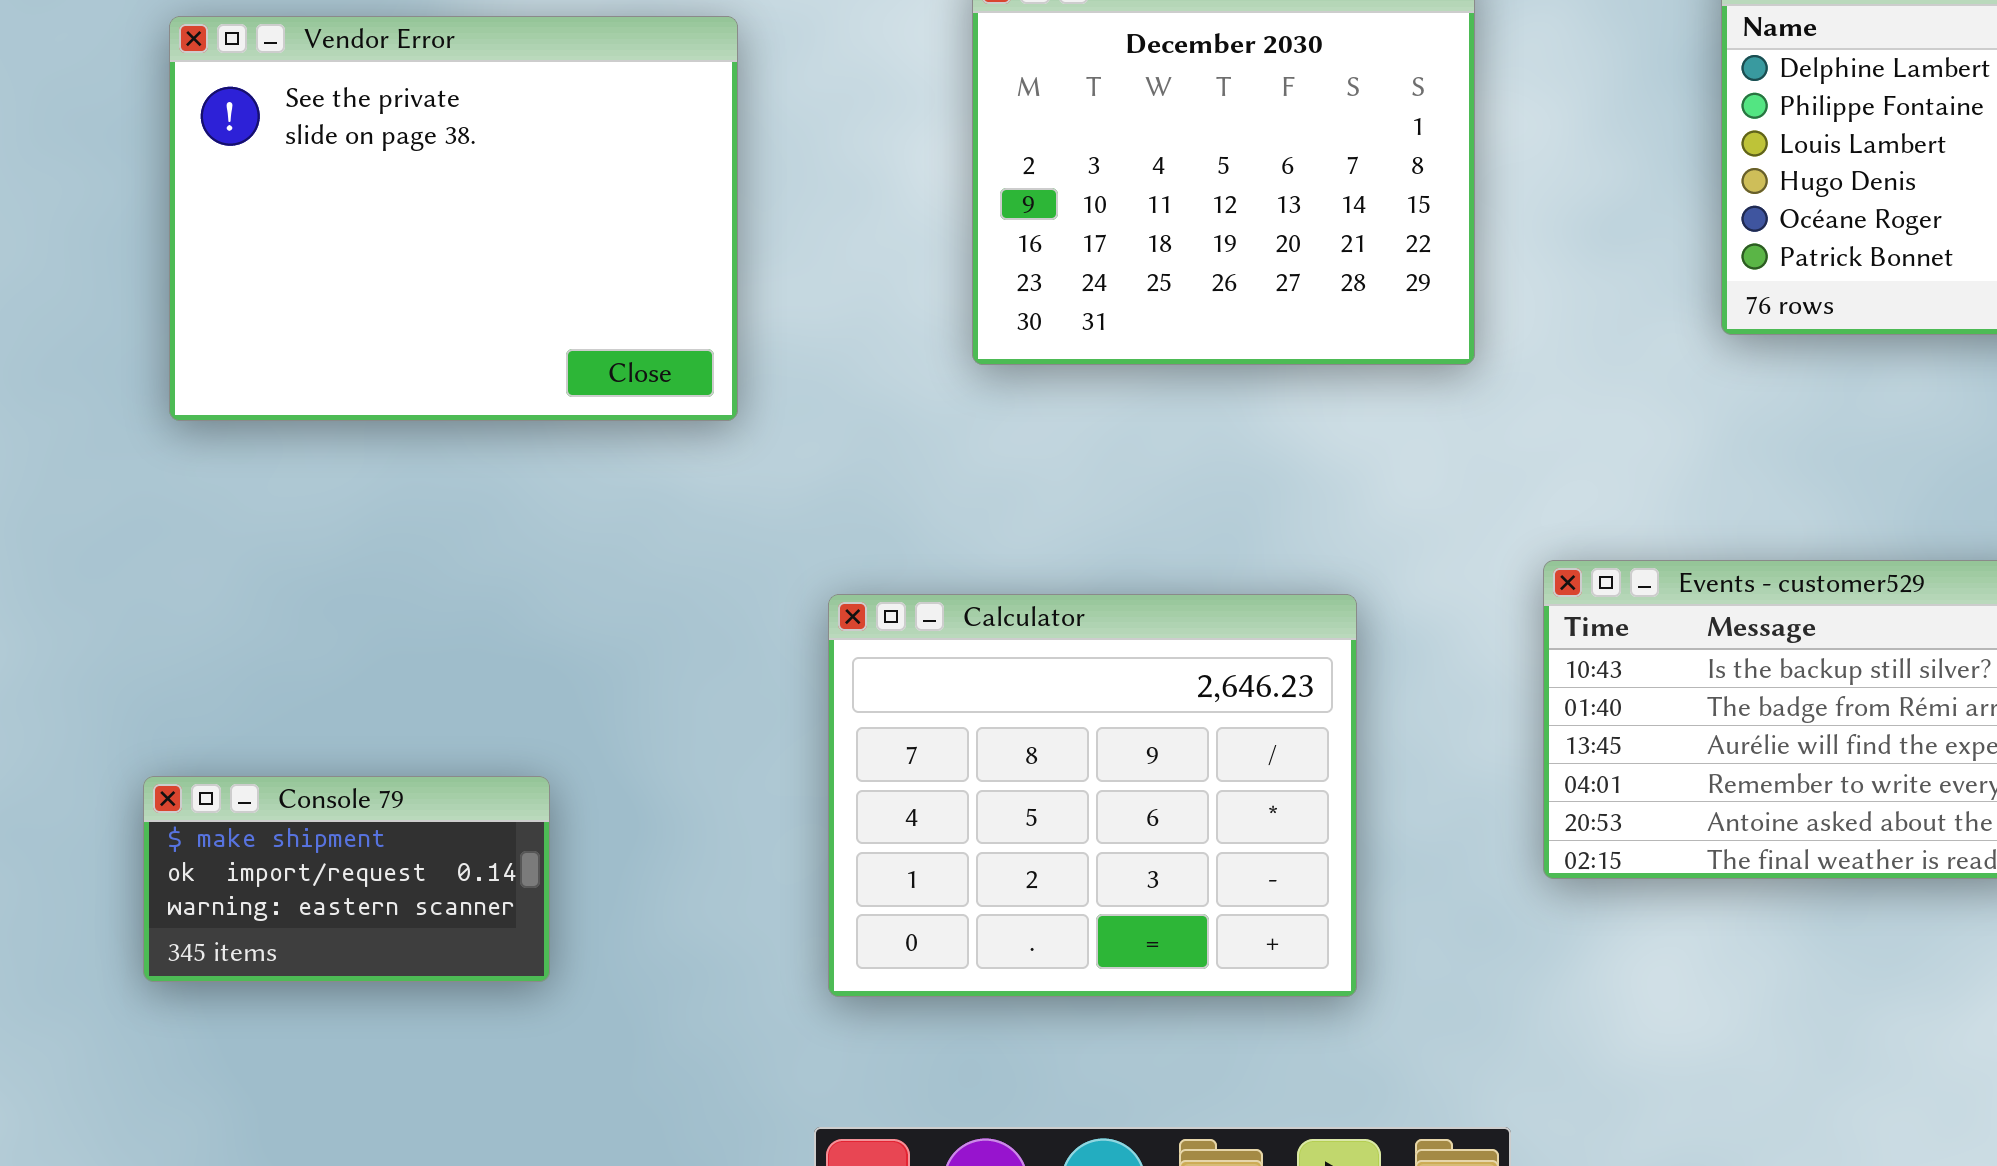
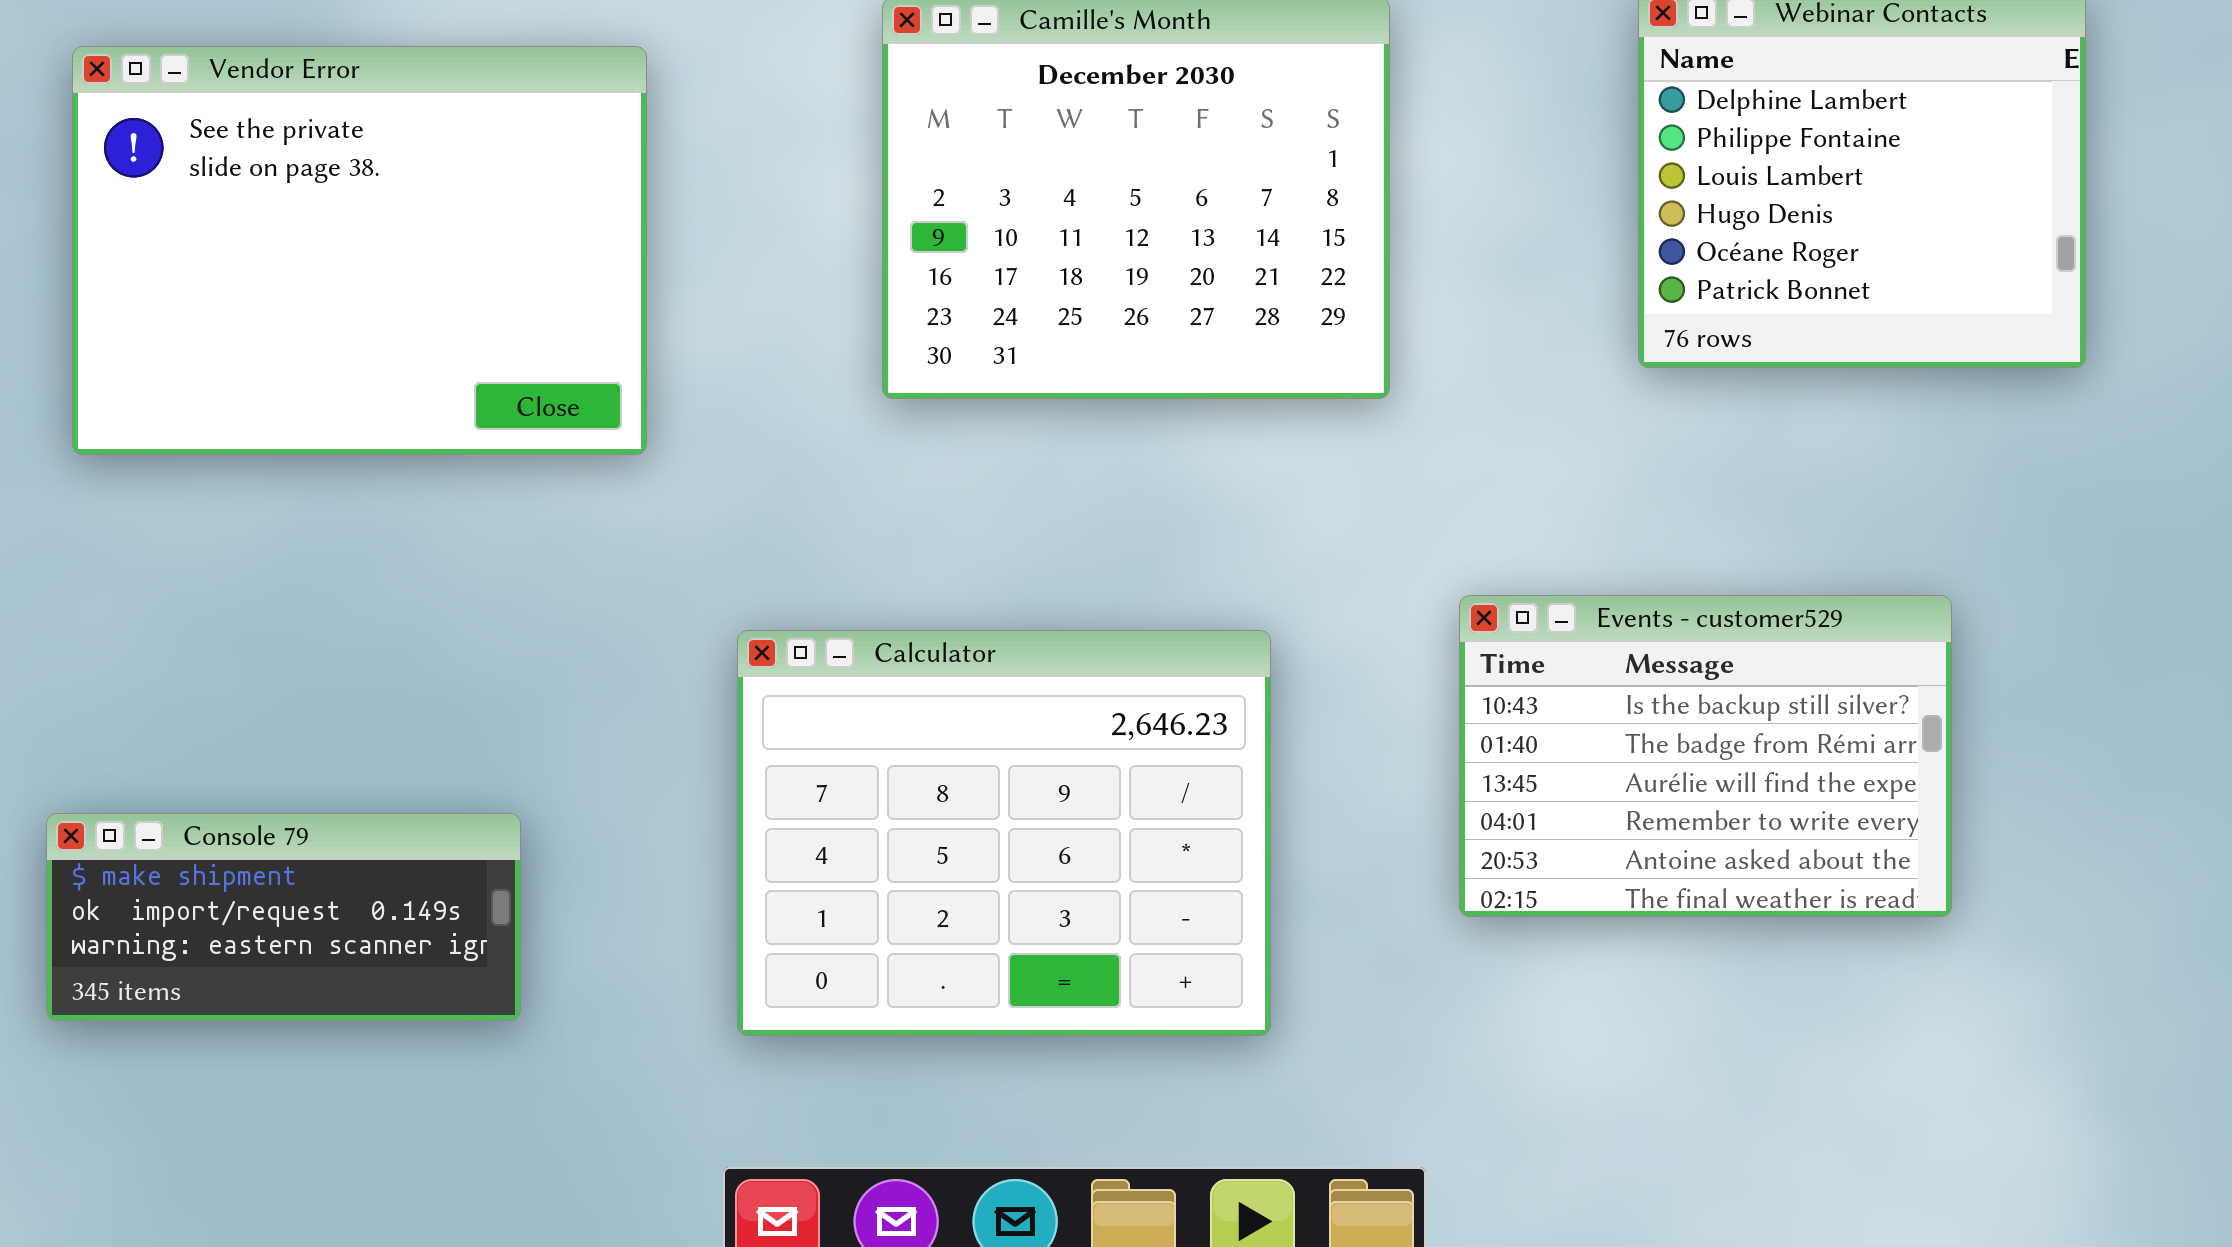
Console 79: [143,776,550,982] -> [46,813,521,1021], resized

